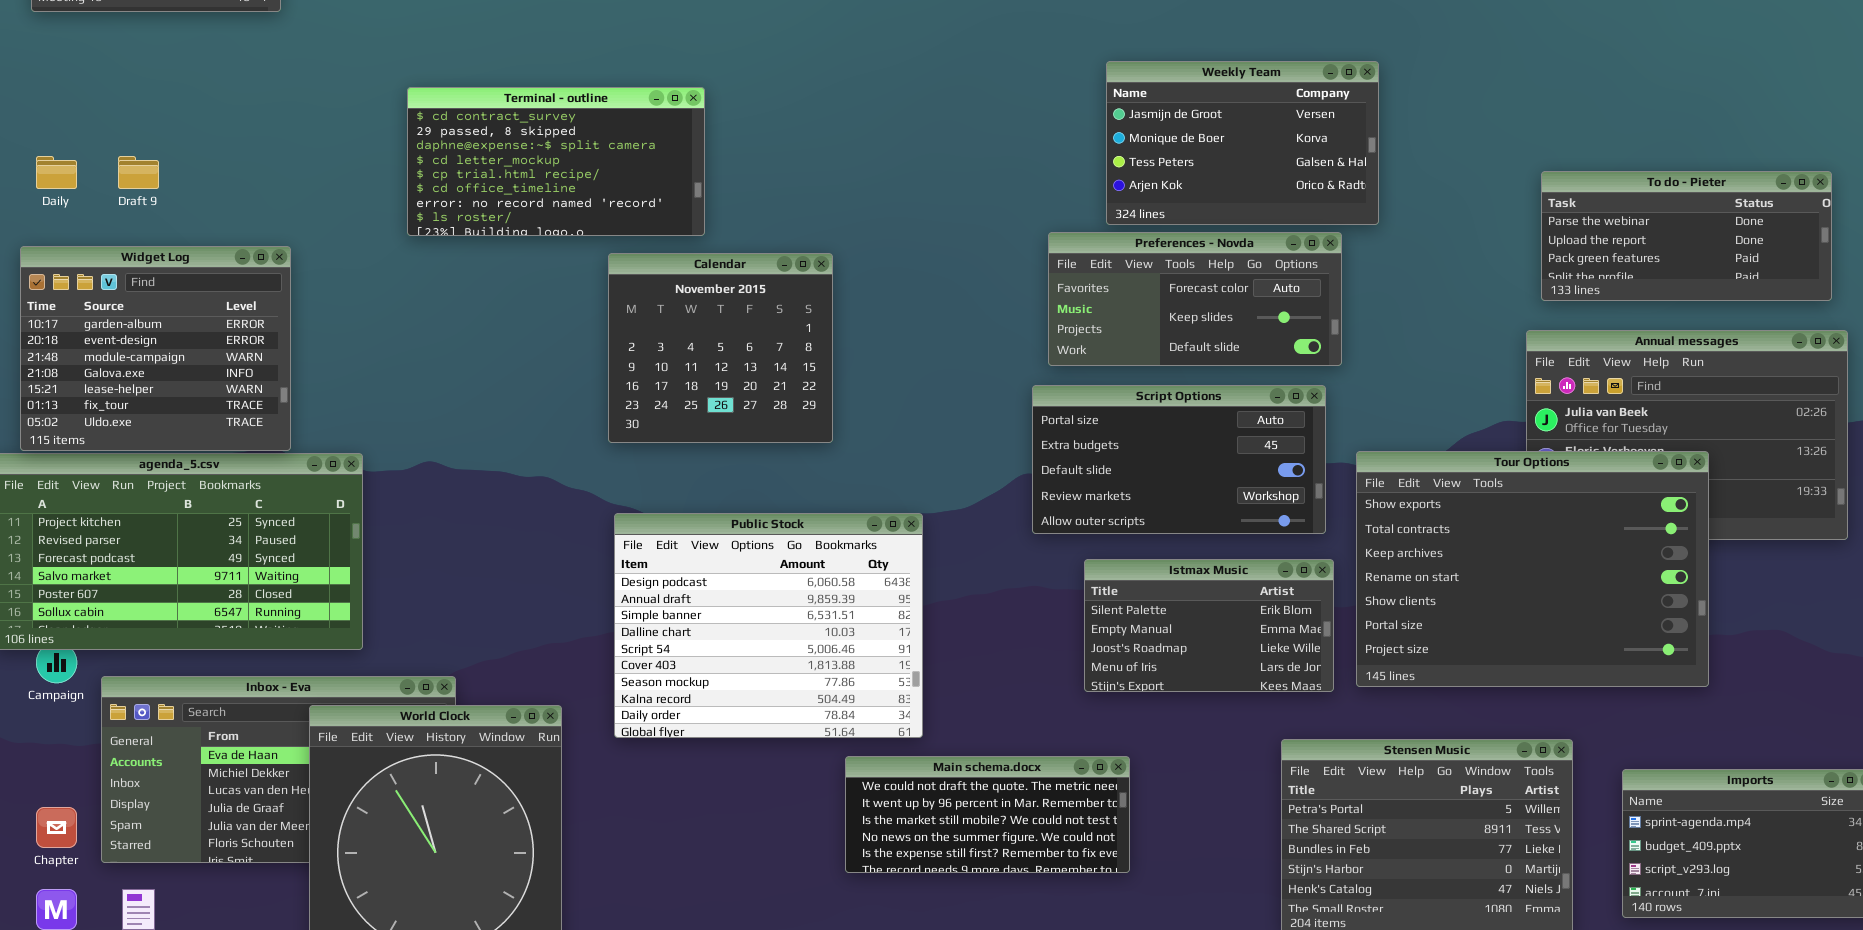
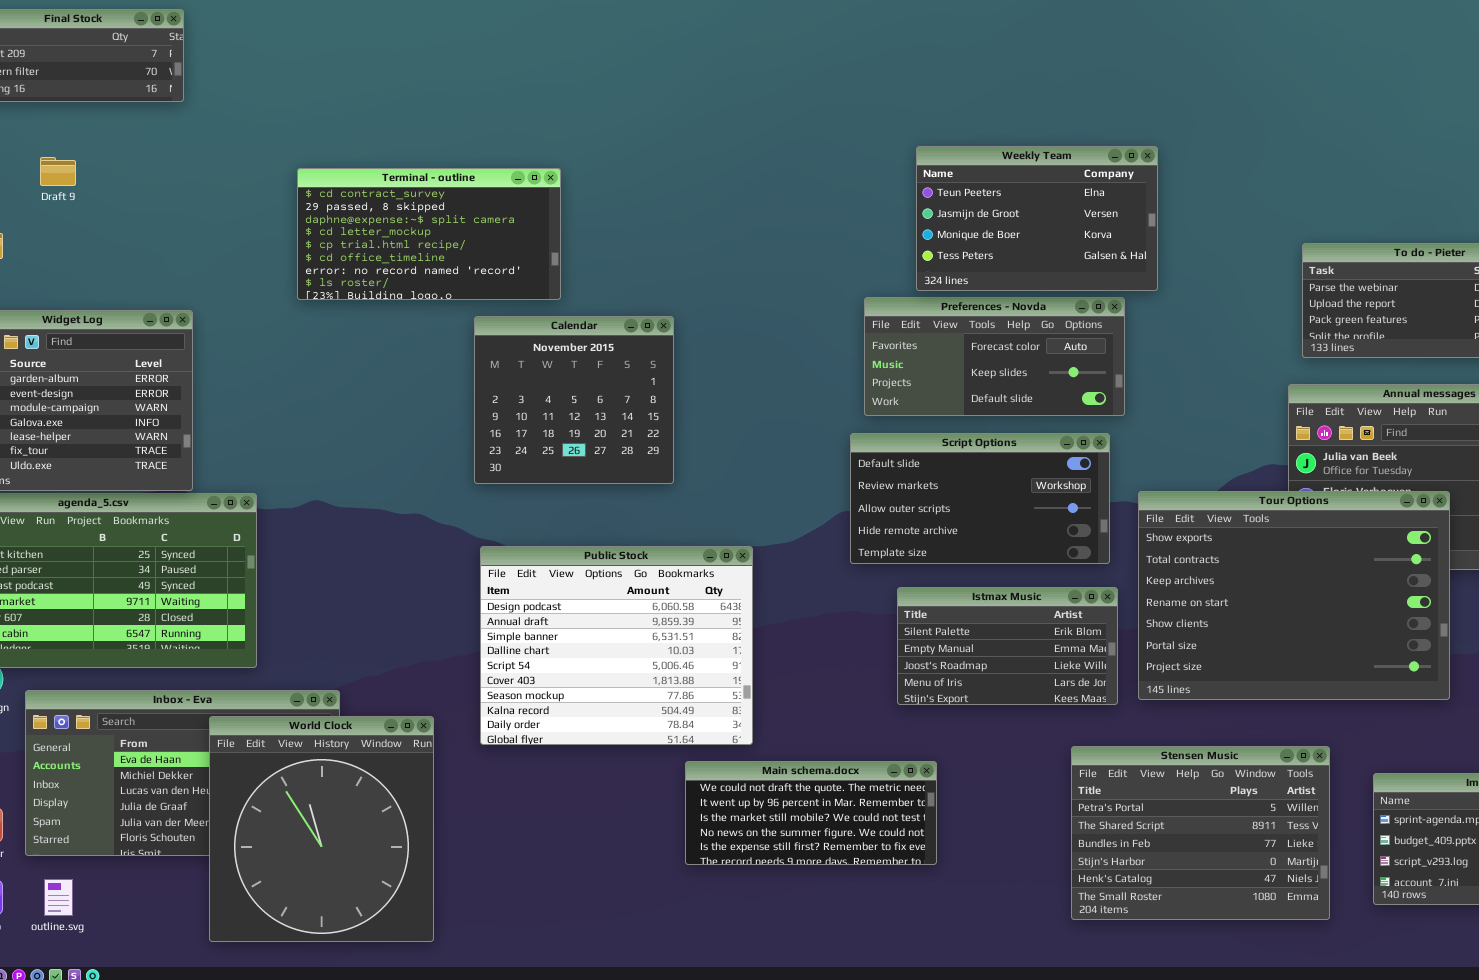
Weekly Team: [1106,61,1379,225] -> [916,146,1158,291], scrolled up 1 row
Draft 9: [118,156,159,189] -> [40,157,76,186], moved
Script Options: [1032,385,1326,534] -> [850,433,1110,564], scrolled down 2 rows

